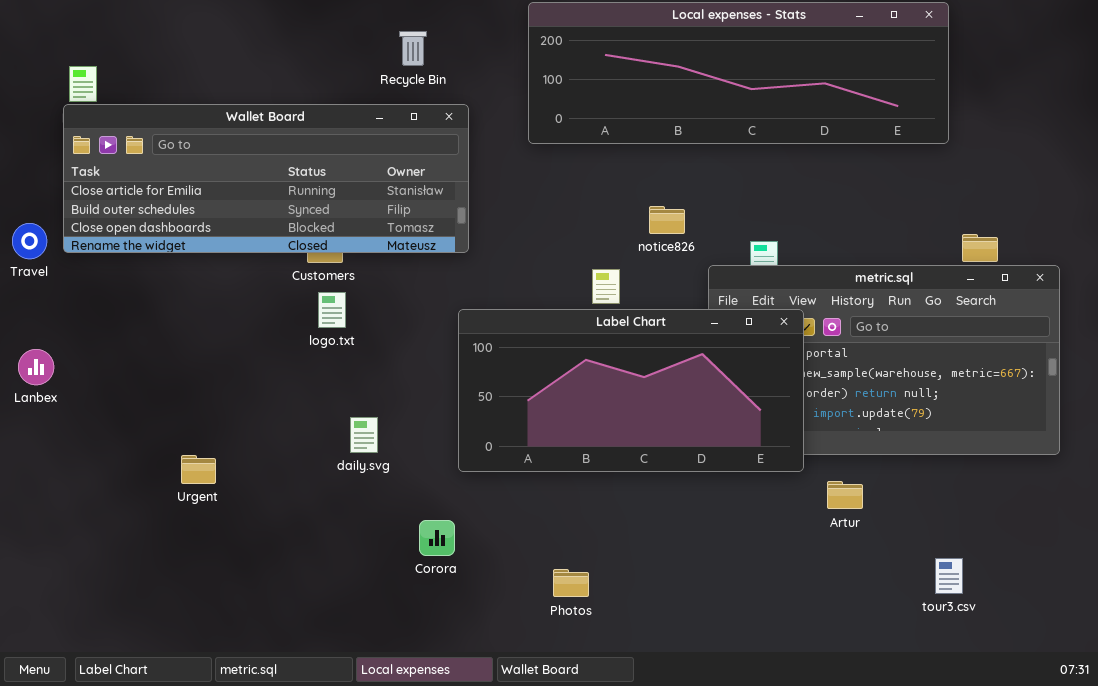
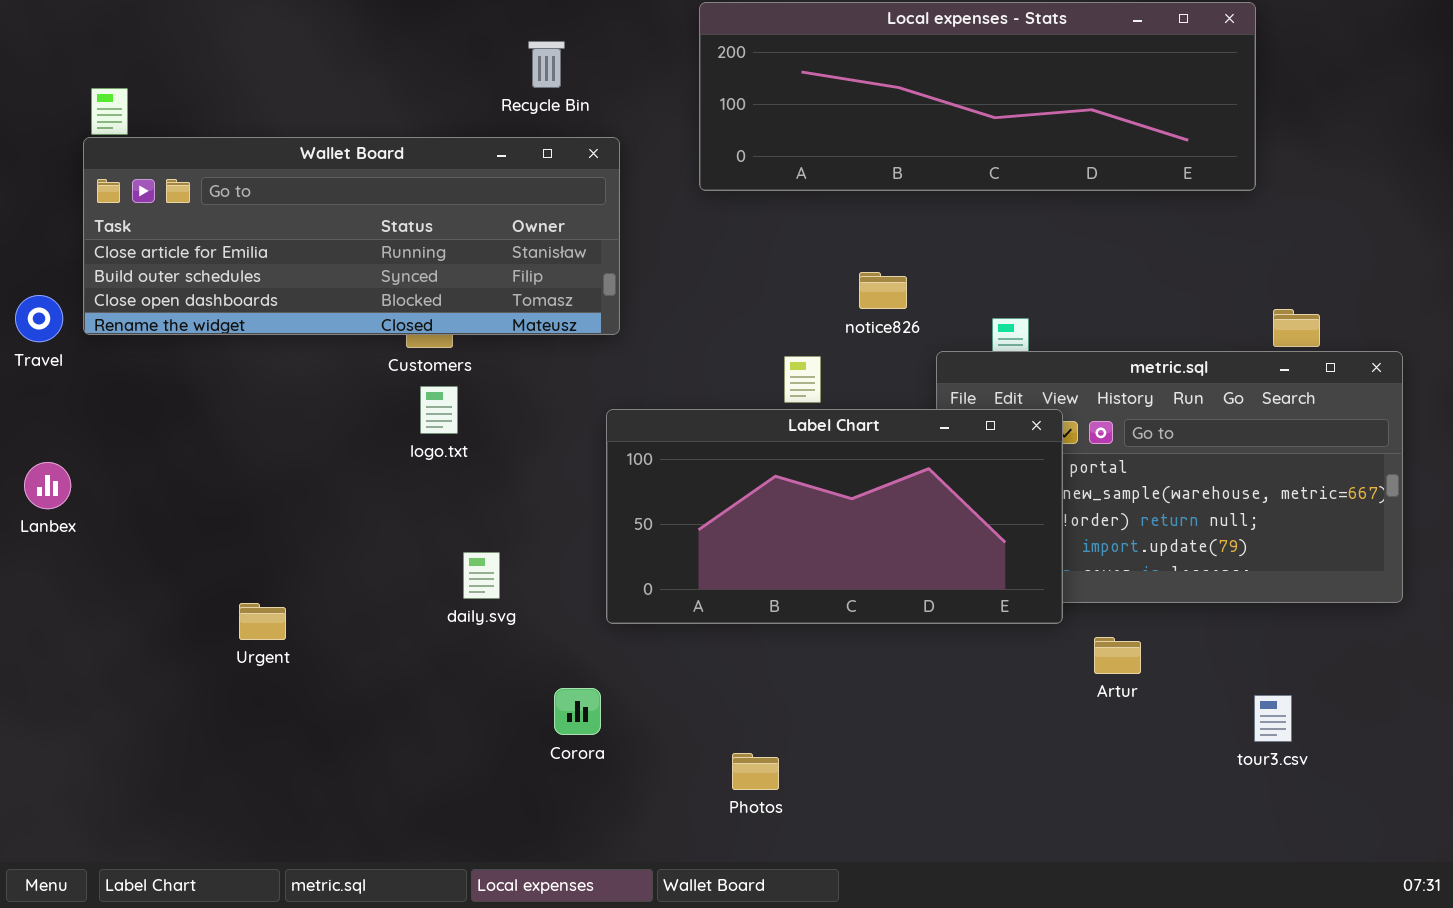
tour3.csv: [935,558,963,594] -> [1254,695,1292,742], moved

